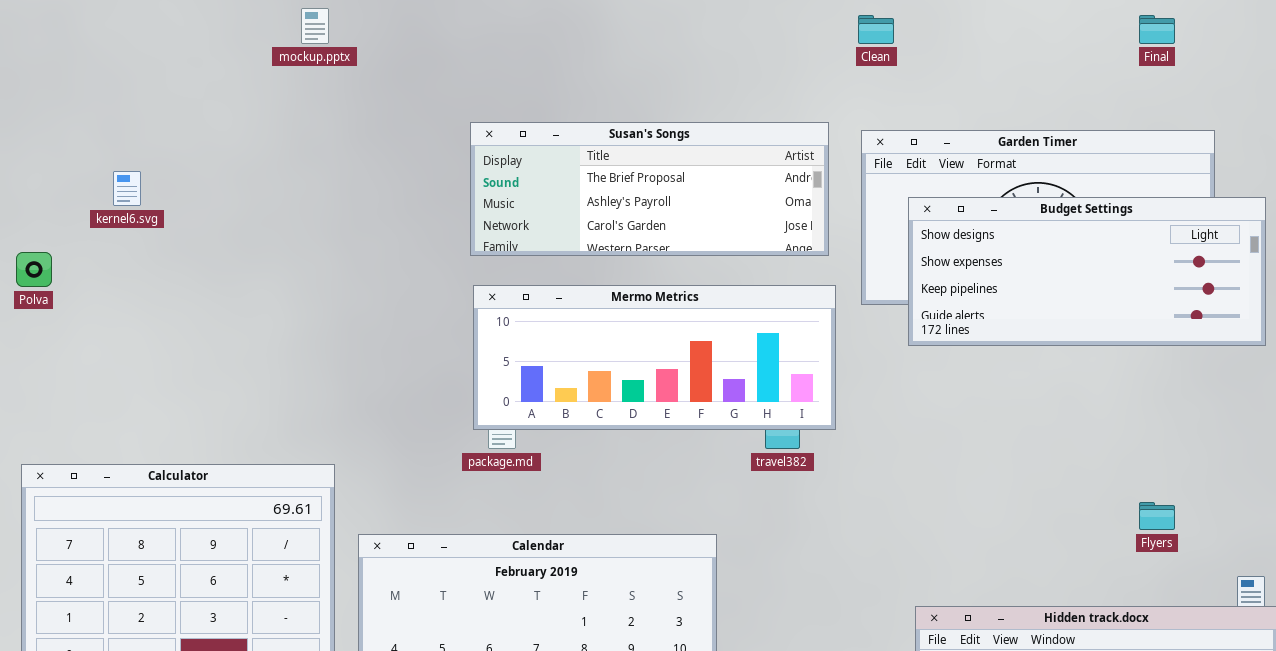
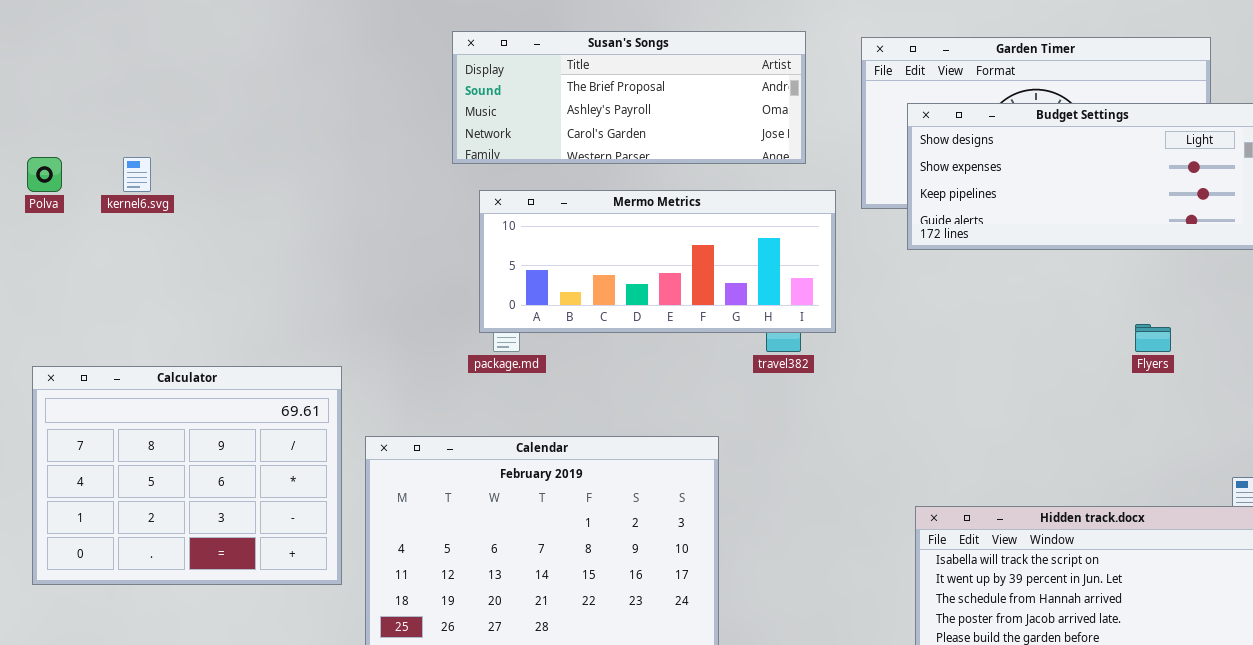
Susan's Songs: [470,122,829,256] -> [452,31,806,164], moved
kernel6.svg: [113,171,141,206] -> [123,157,151,192], moved
Flyers: [1139,502,1175,530] -> [1135,324,1171,352], moved

